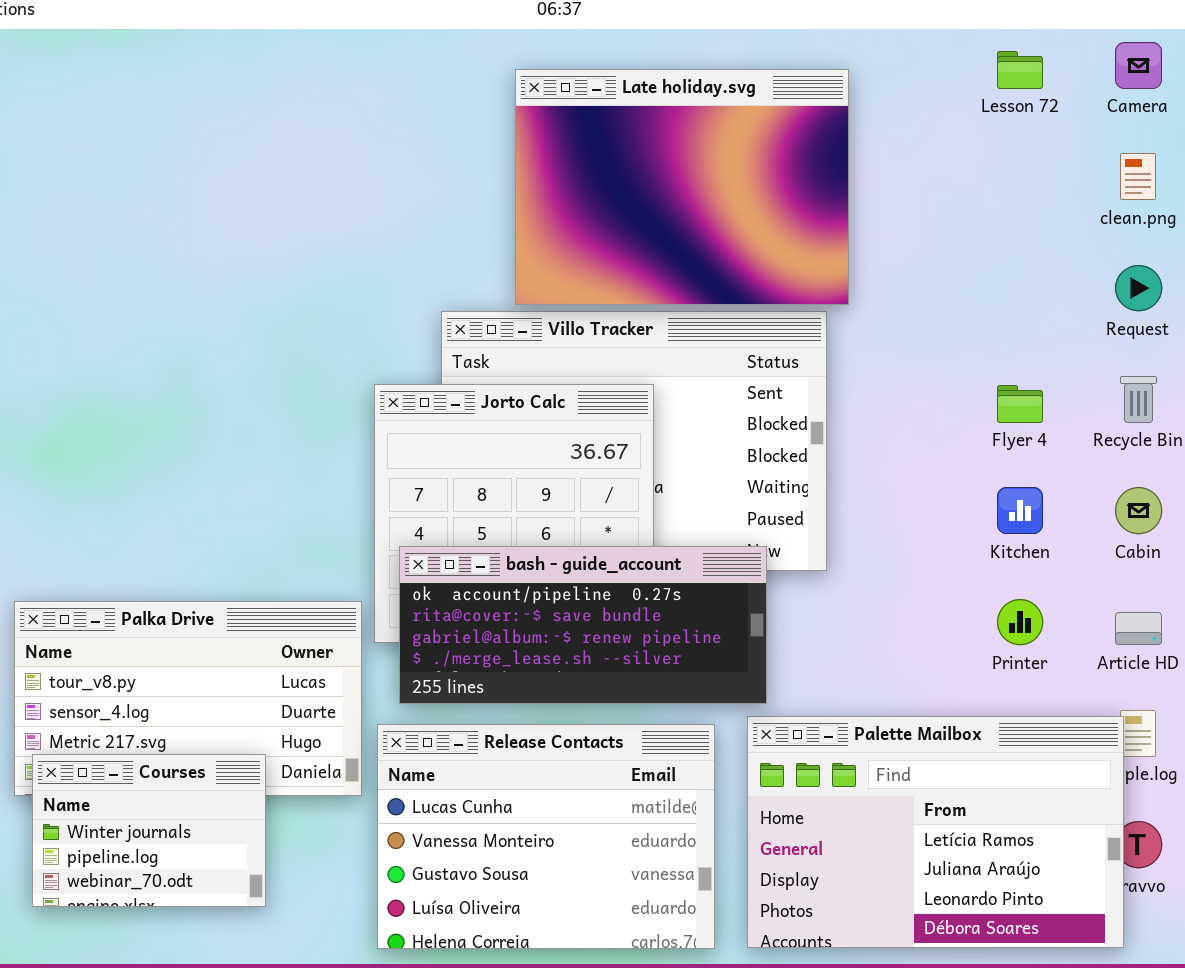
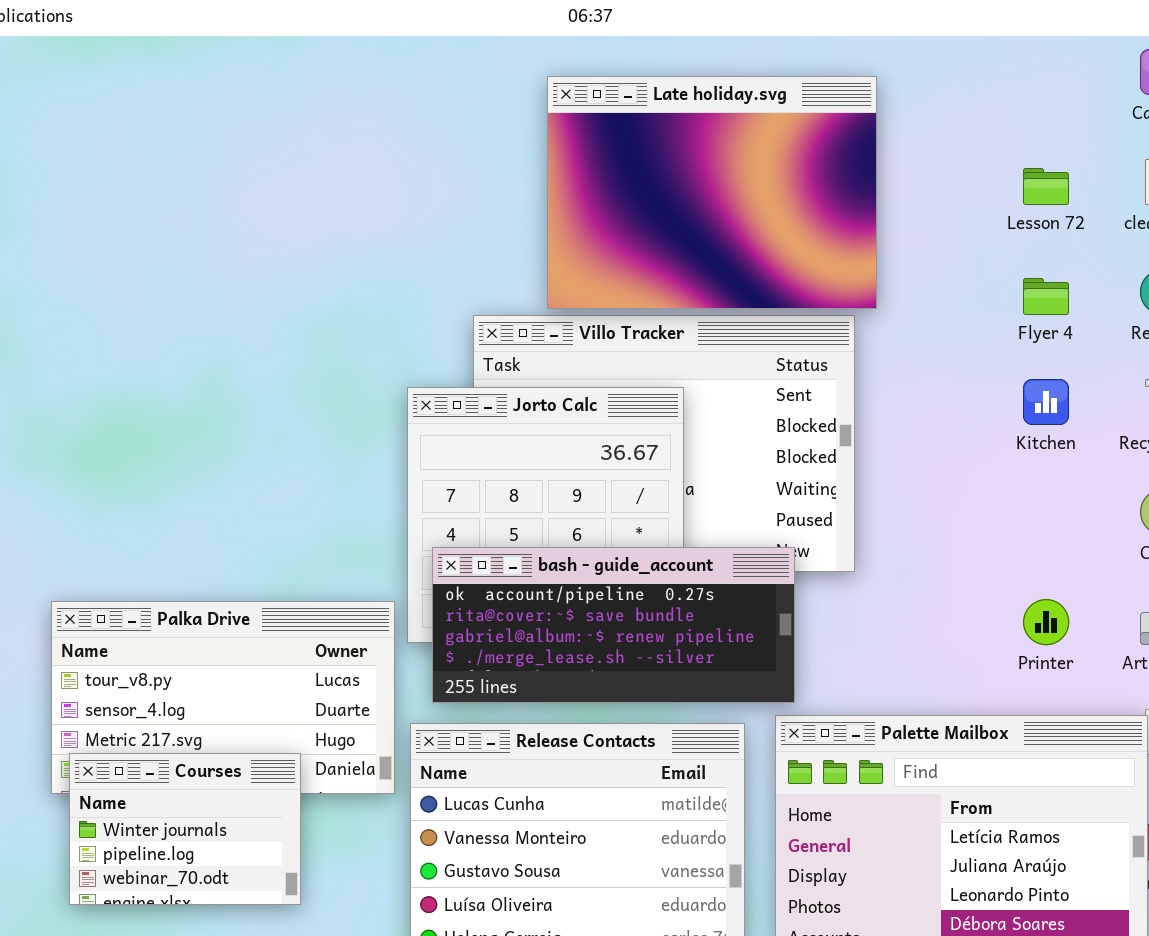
Lesson 72: [997,51,1043,89] -> [1023,168,1069,205], moved
Flyer 4: [997,385,1043,423] -> [1023,278,1069,315], moved
Kitchen: [997,487,1043,534] -> [1023,379,1069,425], moved

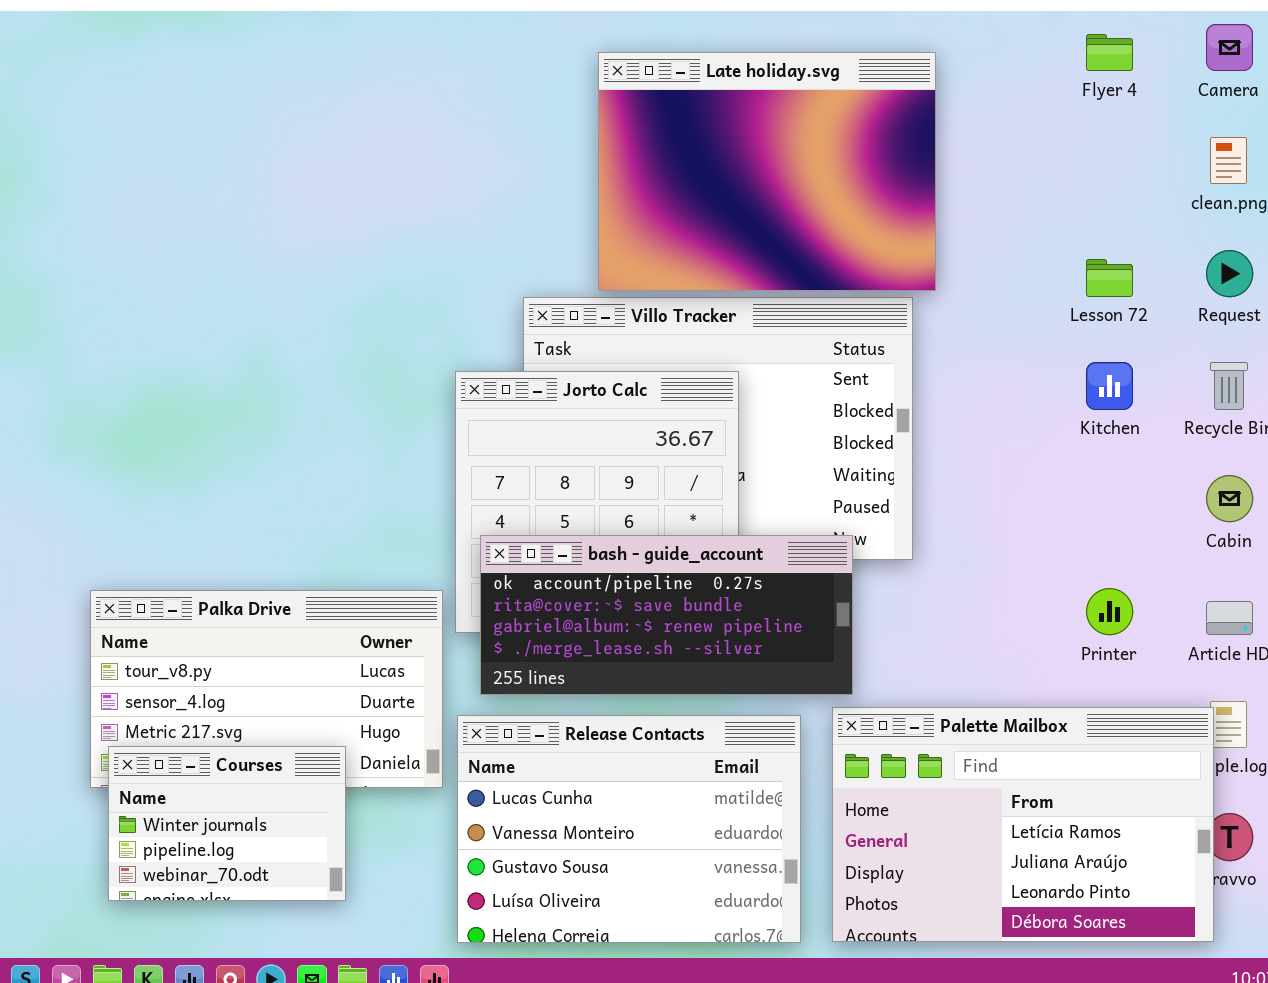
Lesson 72: [1023,168,1069,205] -> [1086,259,1133,297], moved
Flyer 4: [1023,278,1069,315] -> [1086,34,1133,71], moved

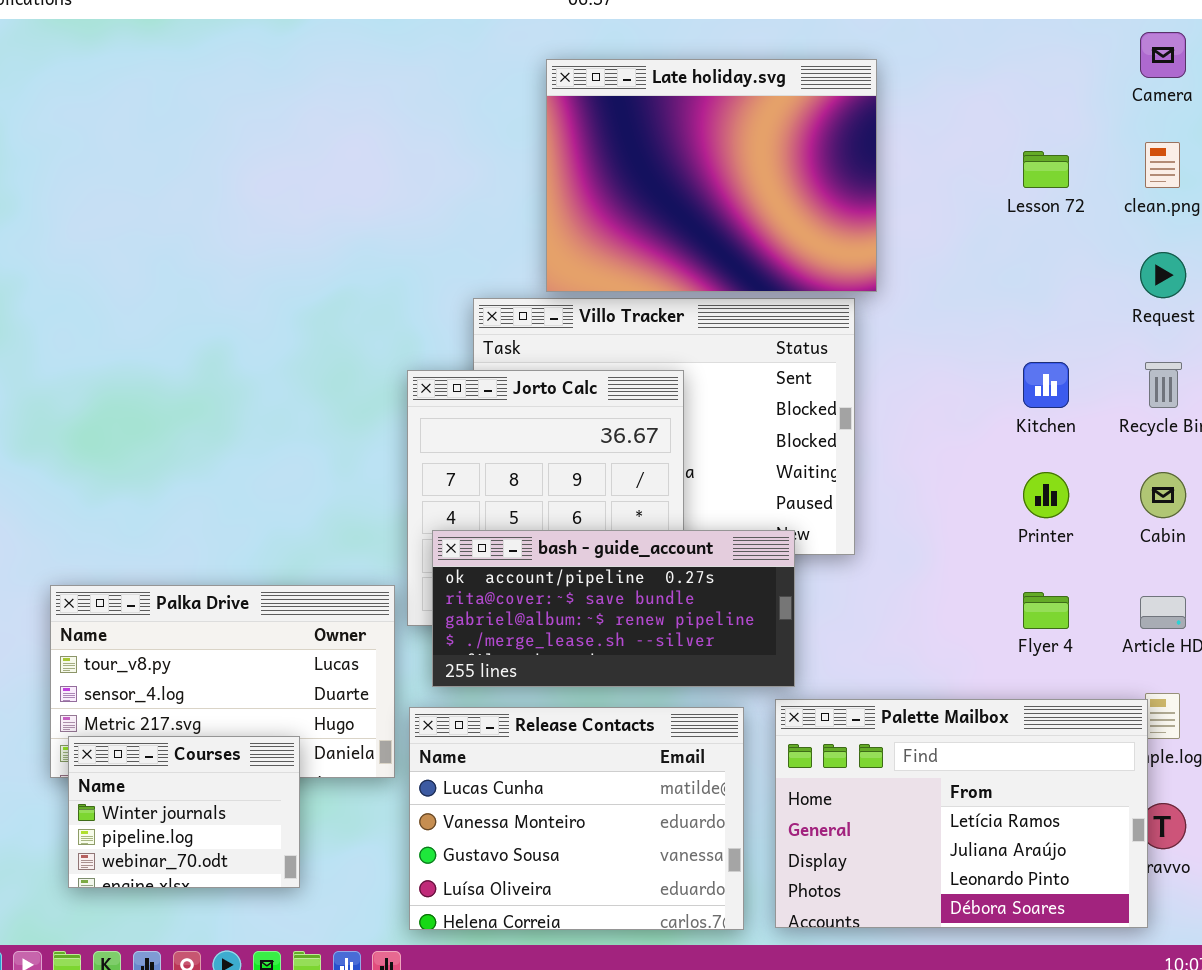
Flyer 4: [1086,34,1133,71] -> [1023,592,1069,629], moved
Lesson 72: [1086,259,1133,297] -> [1023,151,1069,188], moved
Printer: [1086,588,1133,635] -> [1023,472,1069,518], moved

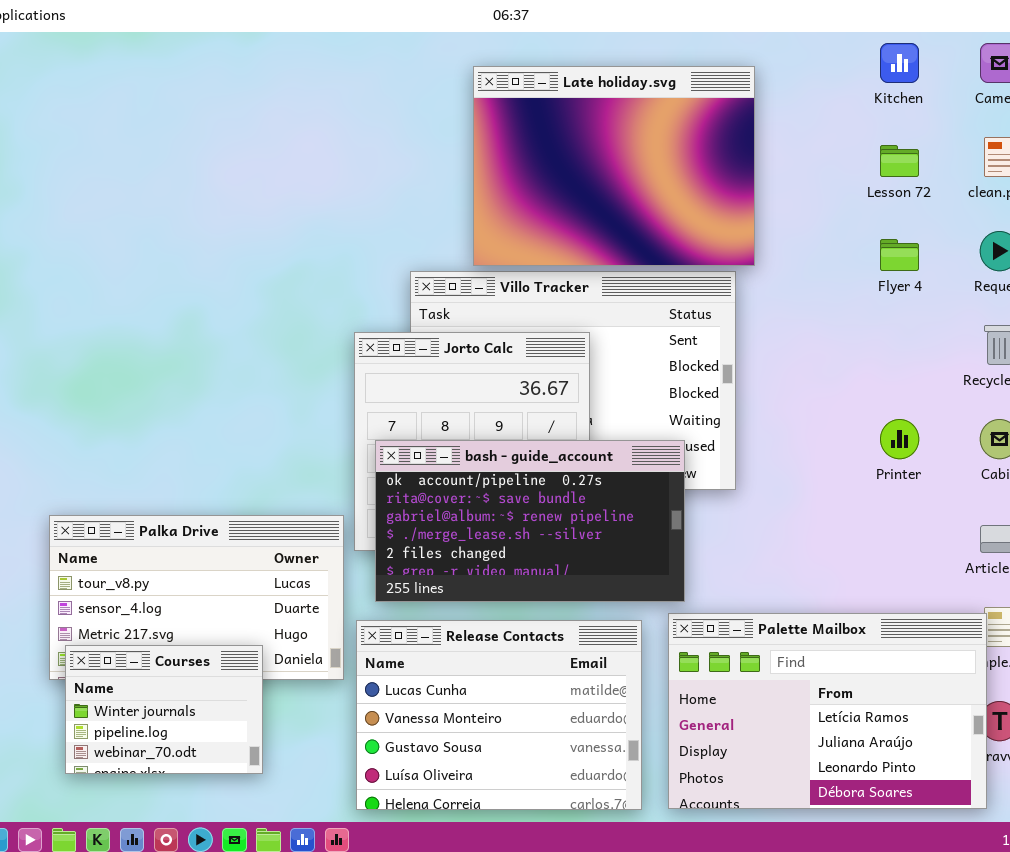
Kitchen: [1023,362,1069,408] -> [880,43,919,83], moved
bash - guide_account: [432,530,795,687] -> [375,440,685,602], resized
Flyer 4: [1023,592,1069,629] -> [880,239,919,271], moved

